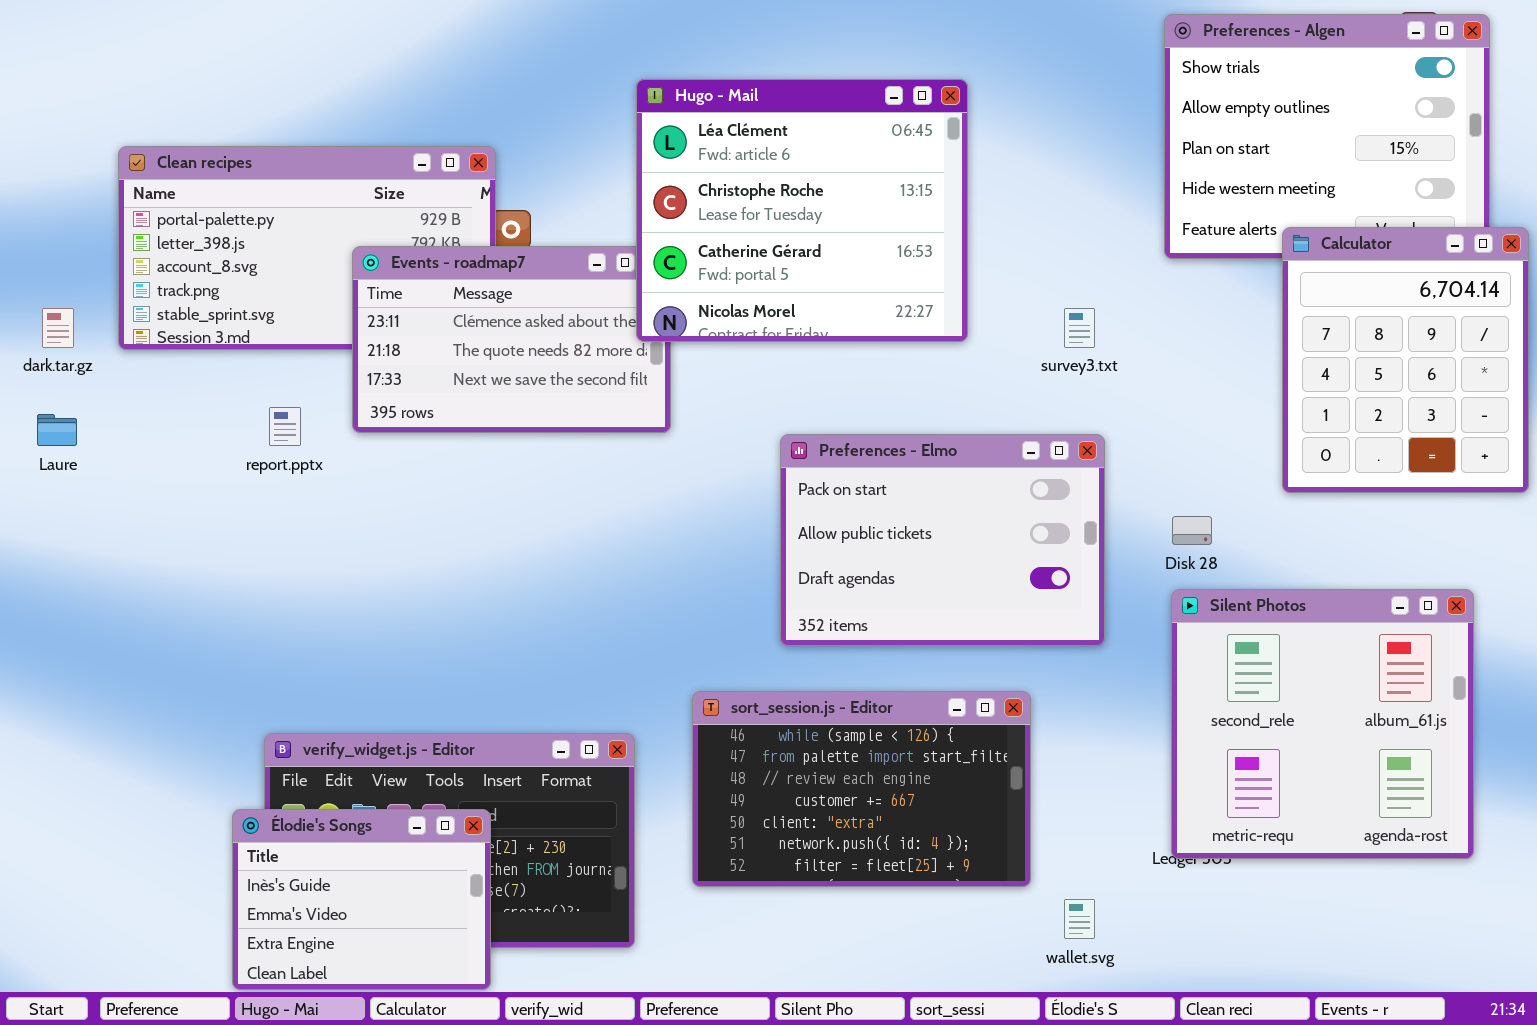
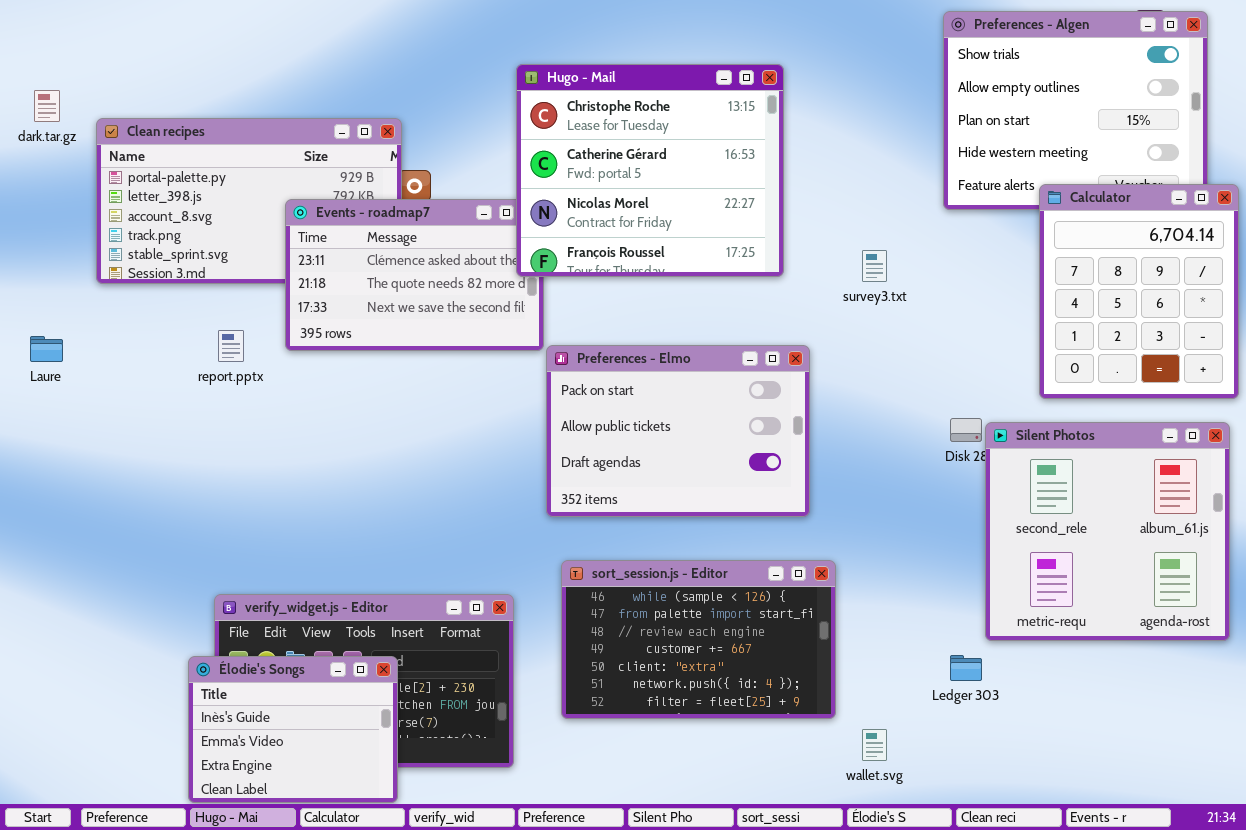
Hugo - Mail: [636,79,968,342] -> [516,64,784,277], scrolled down 1 row
dark.tar.gz: [42,308,74,348] -> [34,90,60,122], moved
Preferences - Elmo: [780,434,1105,646] -> [546,345,810,517], moved
Silent Photos: [1171,589,1474,859] -> [985,422,1230,641], moved

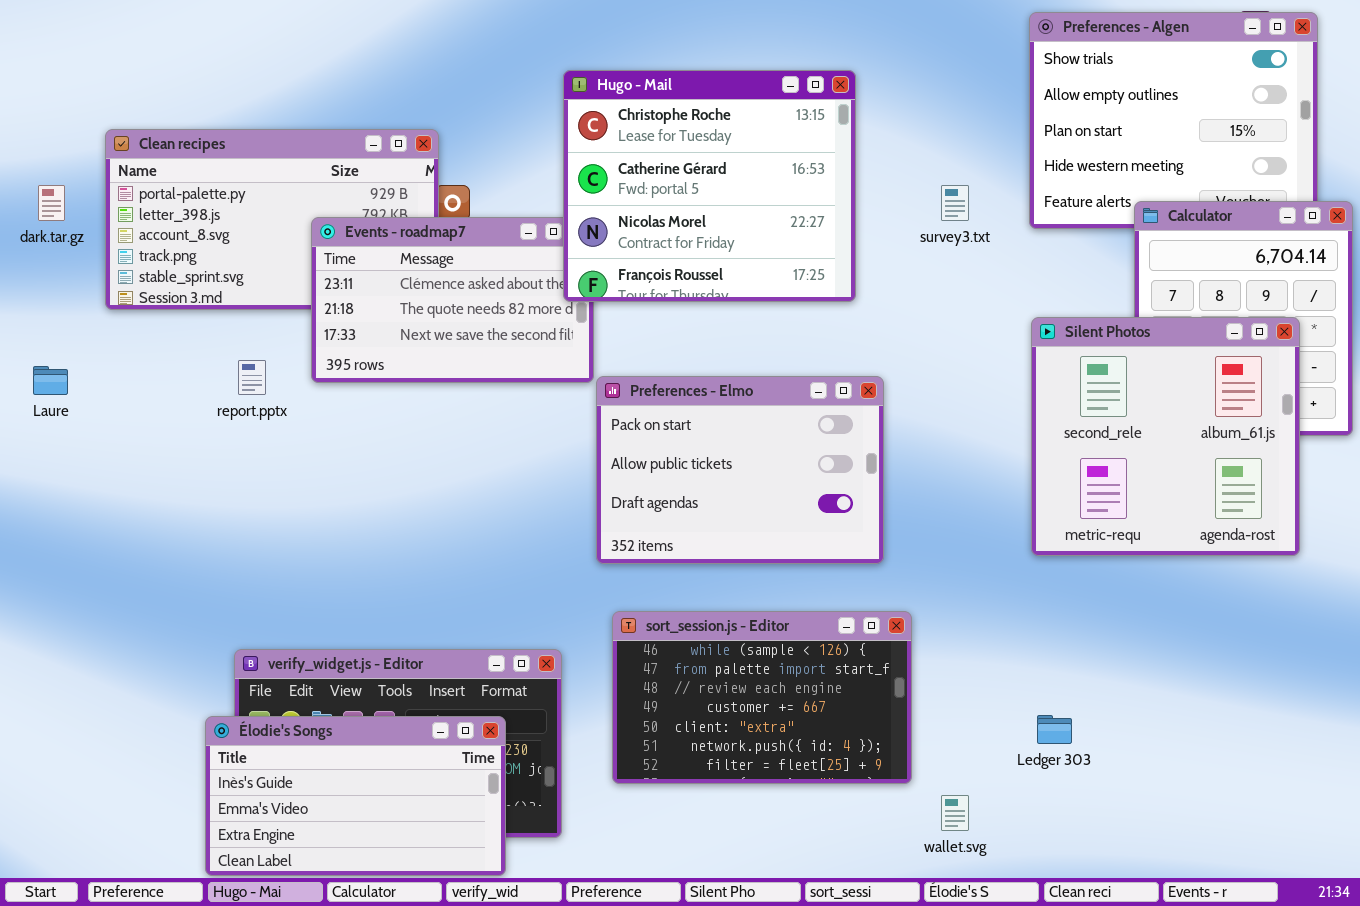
dark.tar.gz: [34,90,60,122] -> [38,185,65,221], moved
survey3.txt: [862,250,887,282] -> [941,185,969,221], moved
Silent Photos: [985,422,1230,641] -> [1031,317,1300,556], moved
Élodie's Songs: [188,656,398,803] -> [205,716,506,876], resized

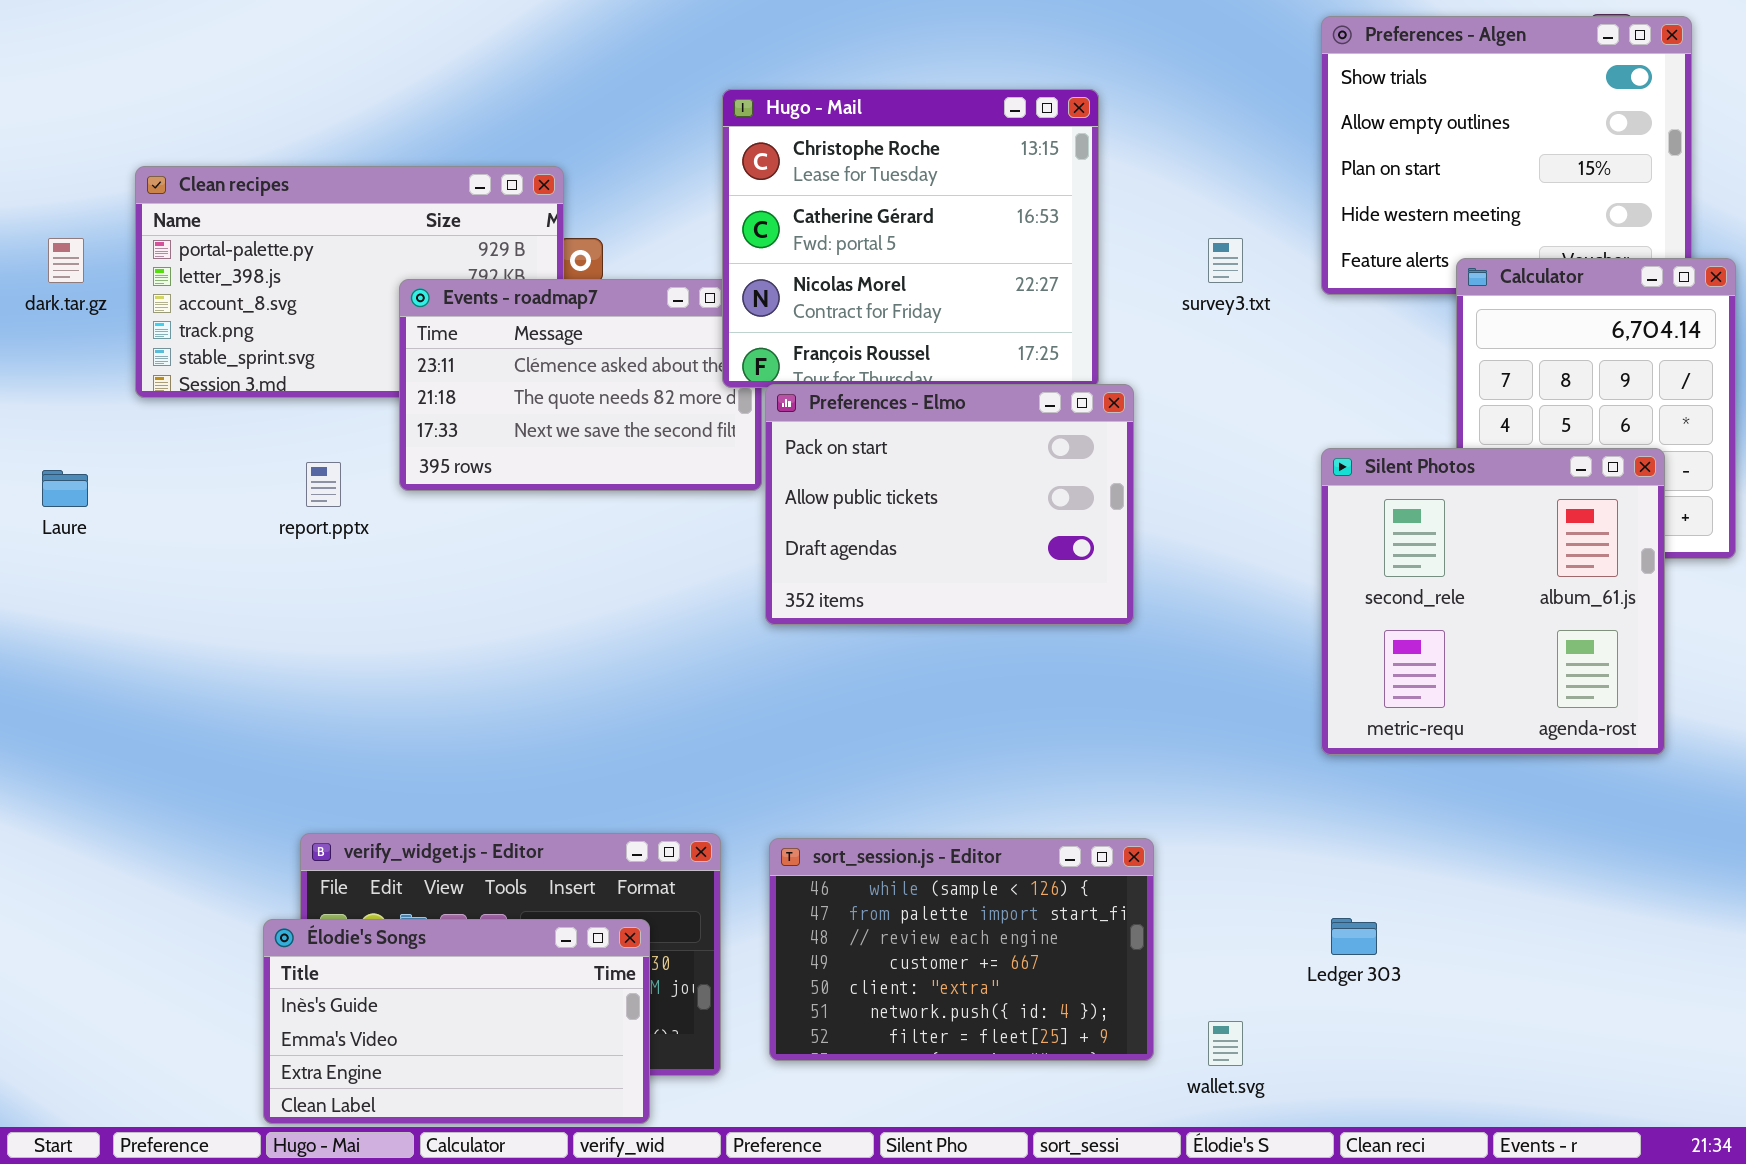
Silent Photos: [1031,317,1300,556] -> [1321,448,1665,755], moved
Preferences - Elmo: [596,376,884,564] -> [765,384,1134,625], moved
sort_session.js - Editor: [612,611,912,784] -> [769,838,1154,1061], moved

